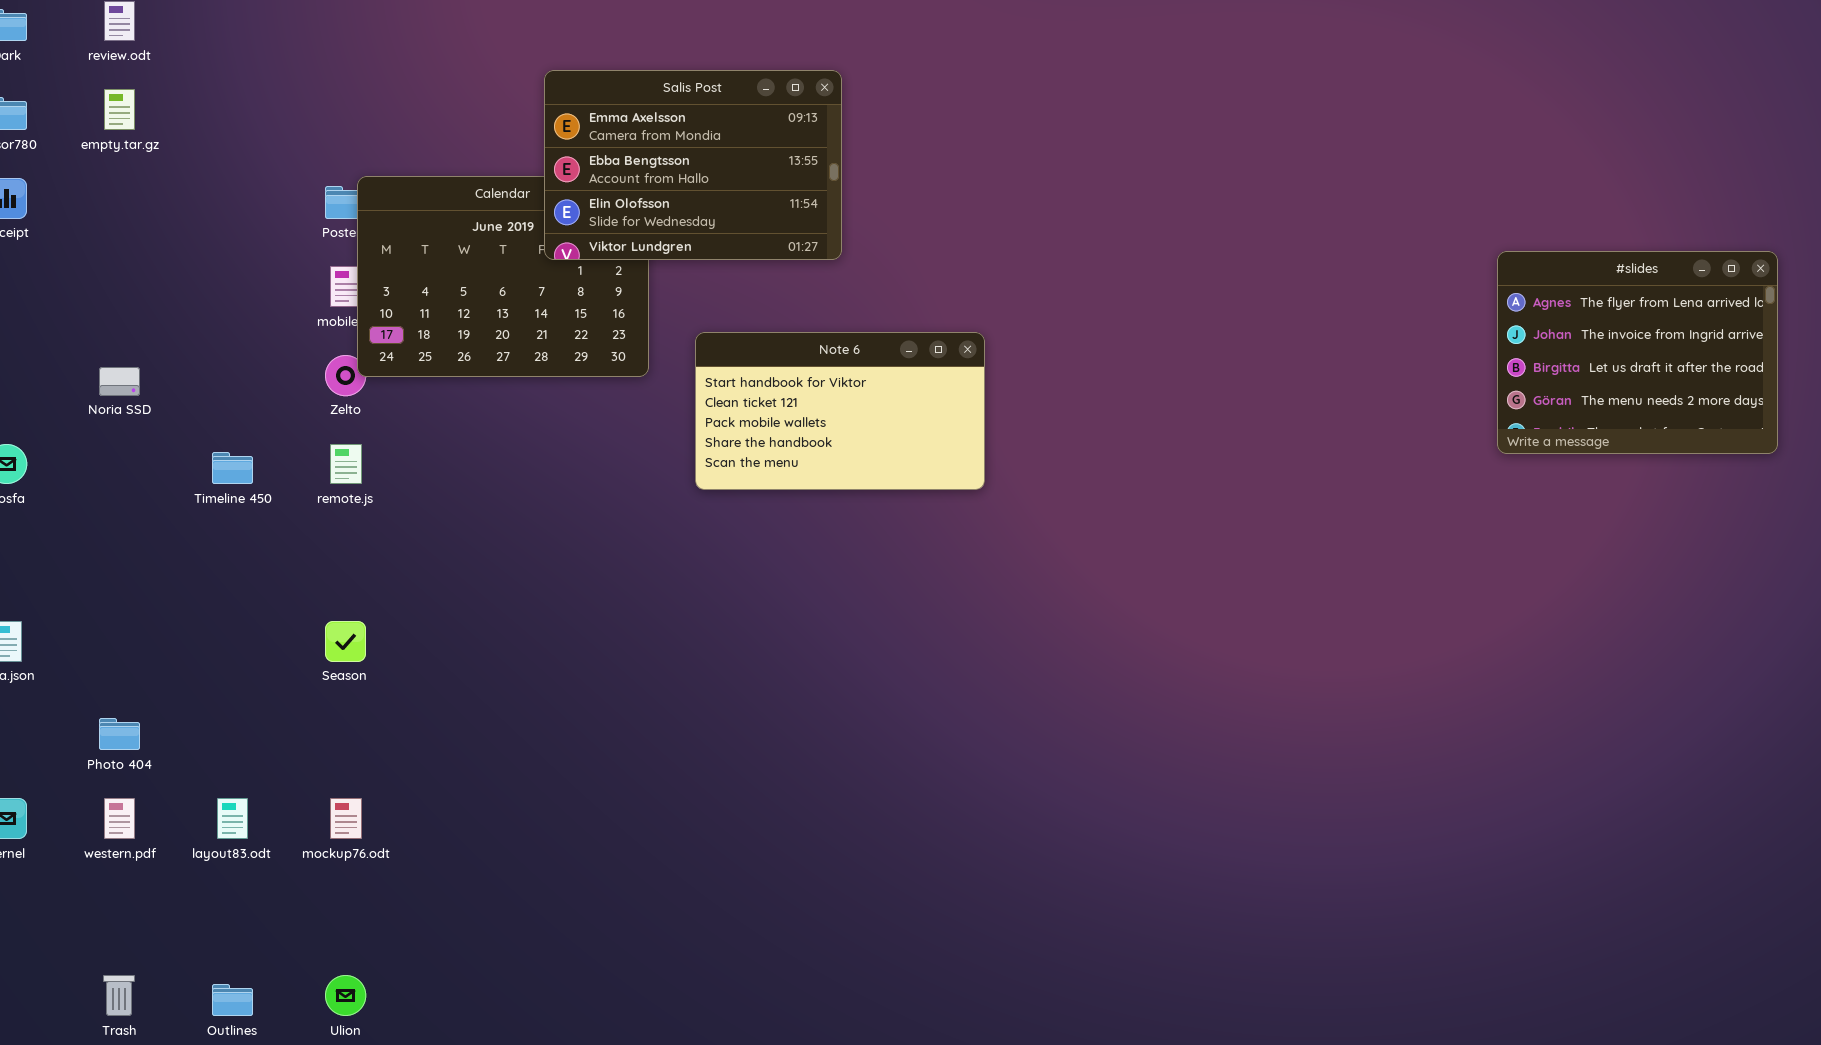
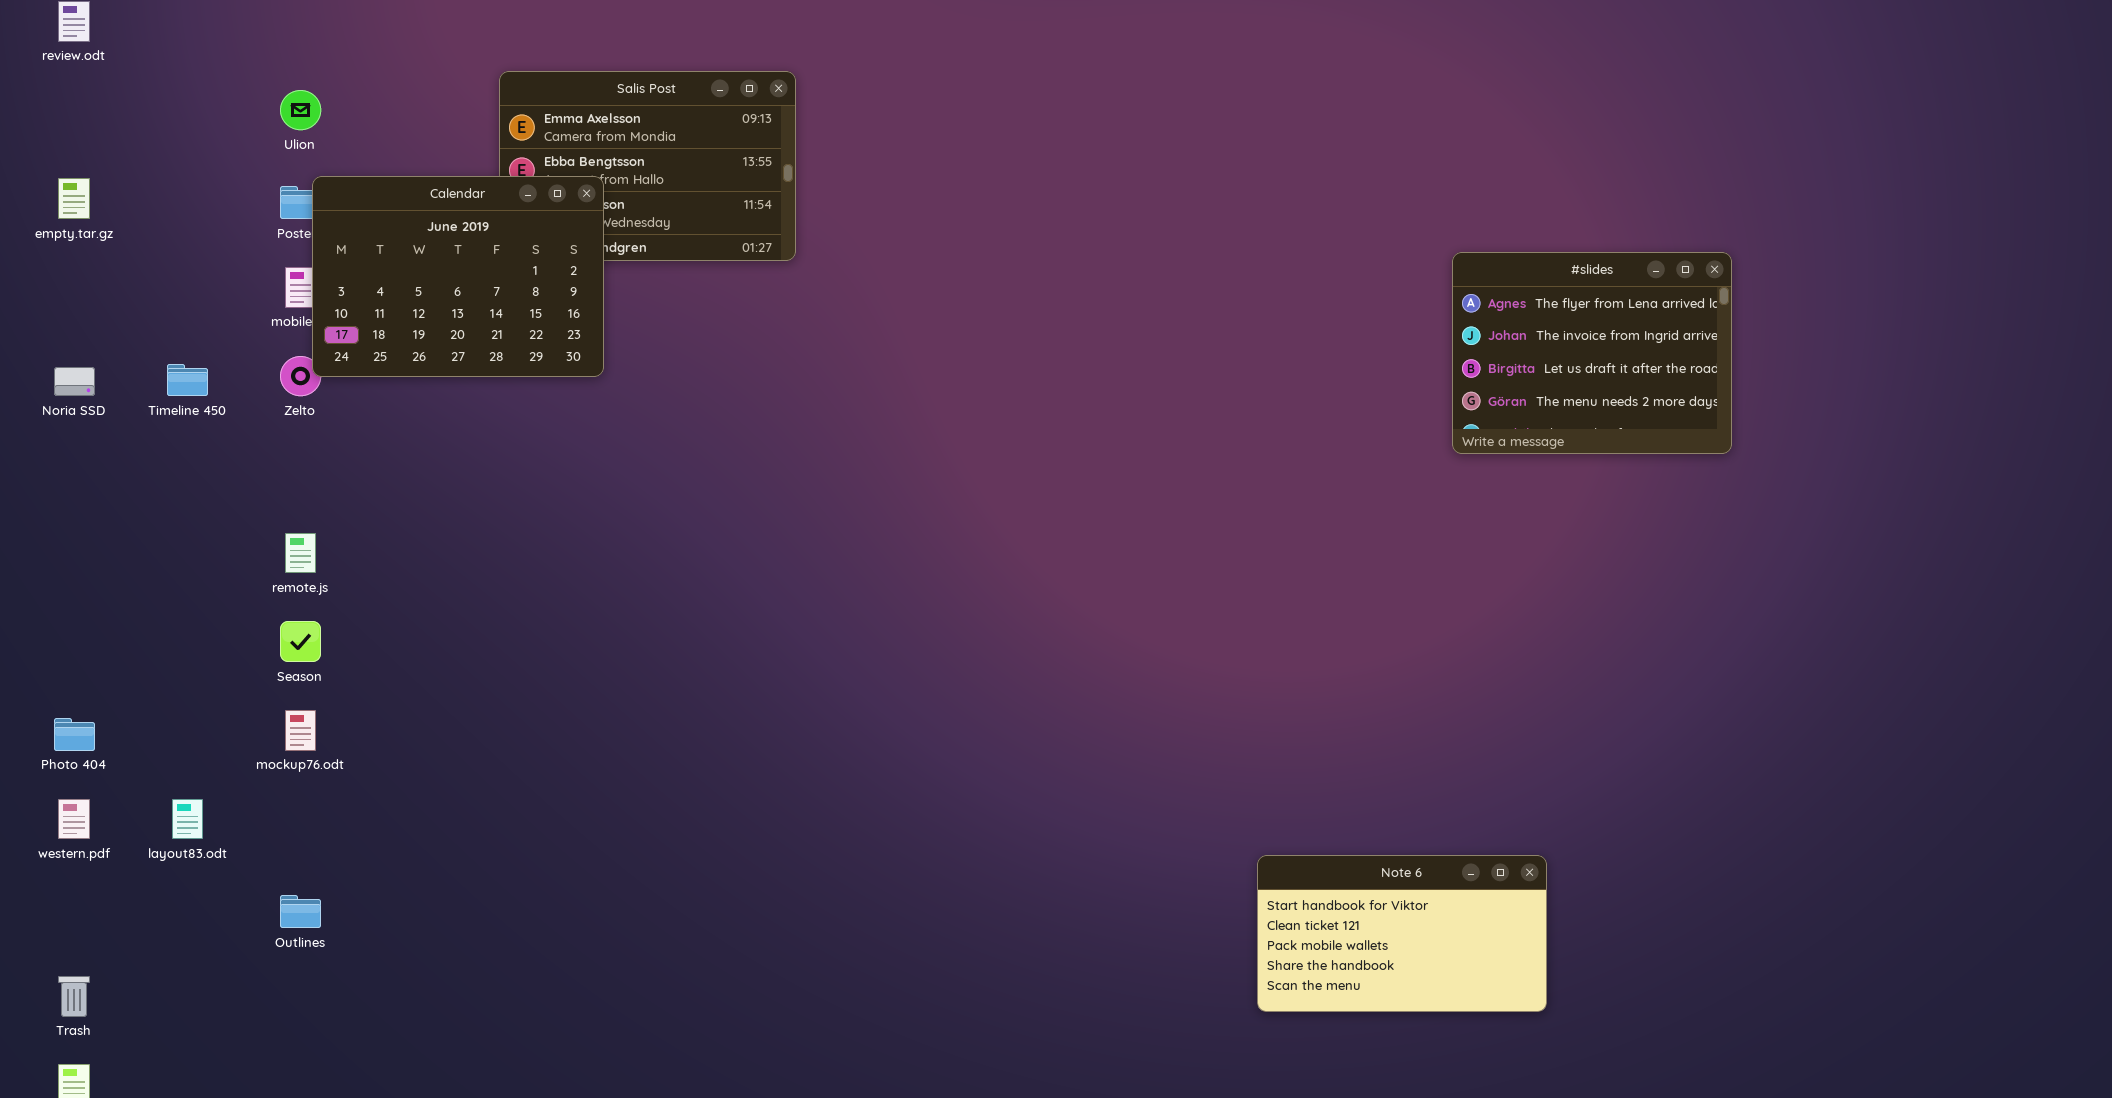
empty.tar.gz: [104,89,135,130] -> [58,178,90,219], moved
Calendar: [357,176,649,377] -> [312,176,604,377], raised
Note 6: [695,332,985,490] -> [1257,855,1547,1012], moved
remote.js: [330,444,362,484] -> [285,533,316,573], moved
Timeline 450: [212,452,253,484] -> [167,364,208,396], moved
mockup76.odt: [330,798,362,839] -> [285,710,316,751], moved
Ulion: [325,975,366,1016] -> [280,90,321,130], moved
Outlines: [212,984,253,1016] -> [280,895,321,928], moved

